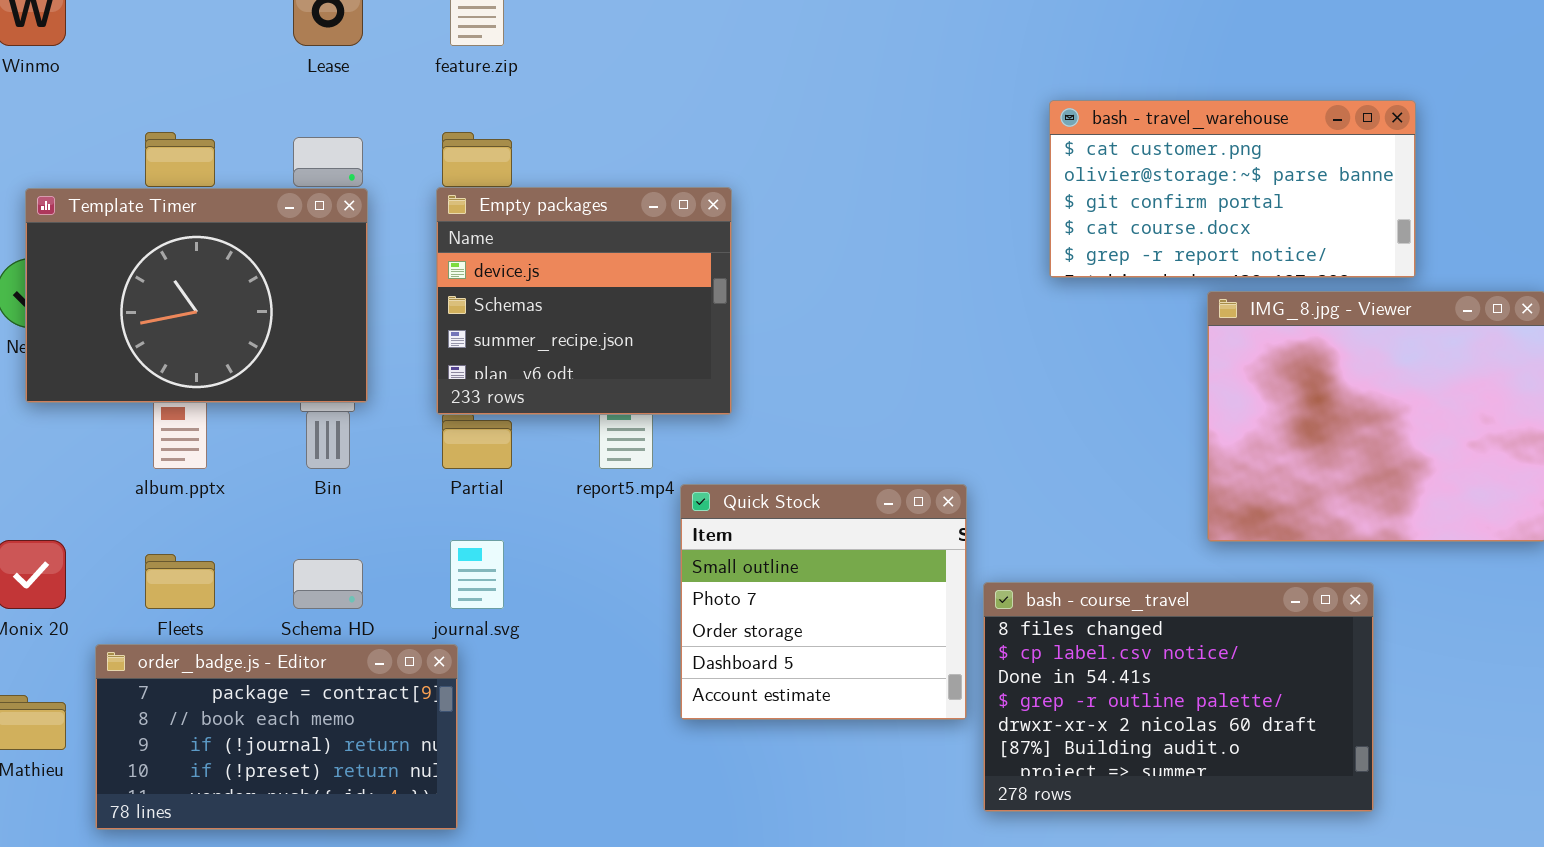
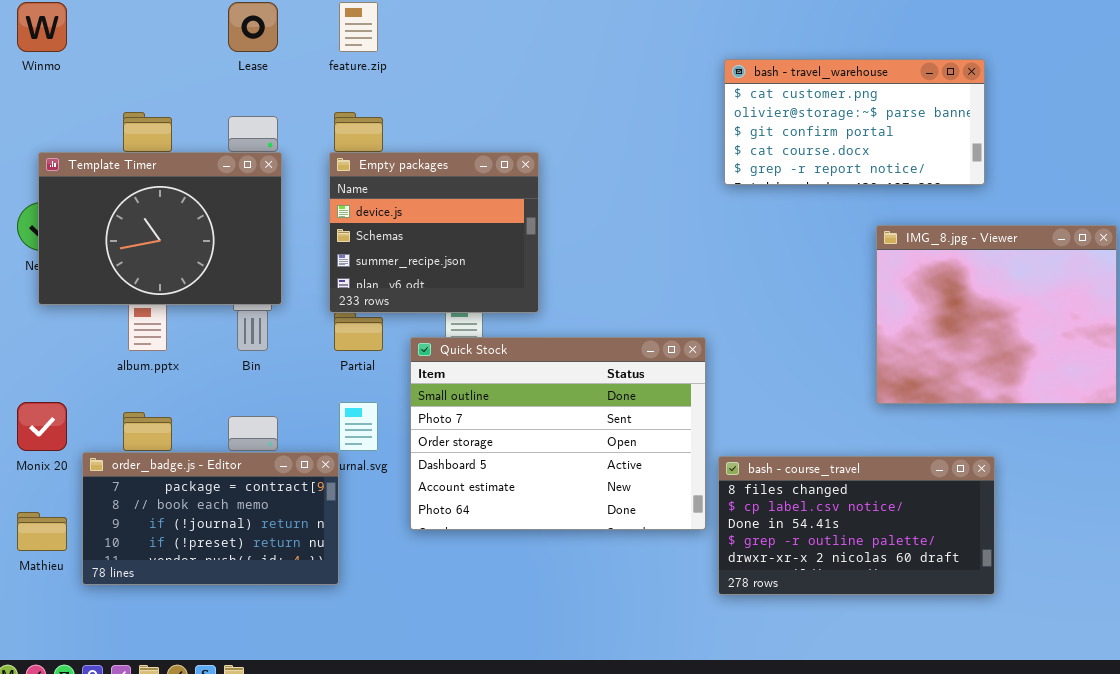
bash - travel_warehouse: [1049,100,1416,278] -> [724,59,985,185], moved
Quick Stock: [680,484,967,720] -> [410,337,706,530], resized
bash - course_travel: [983,582,1374,812] -> [718,456,995,595], resized
order_badge.js - Editor: [95,644,458,830] -> [82,452,339,585], moved

